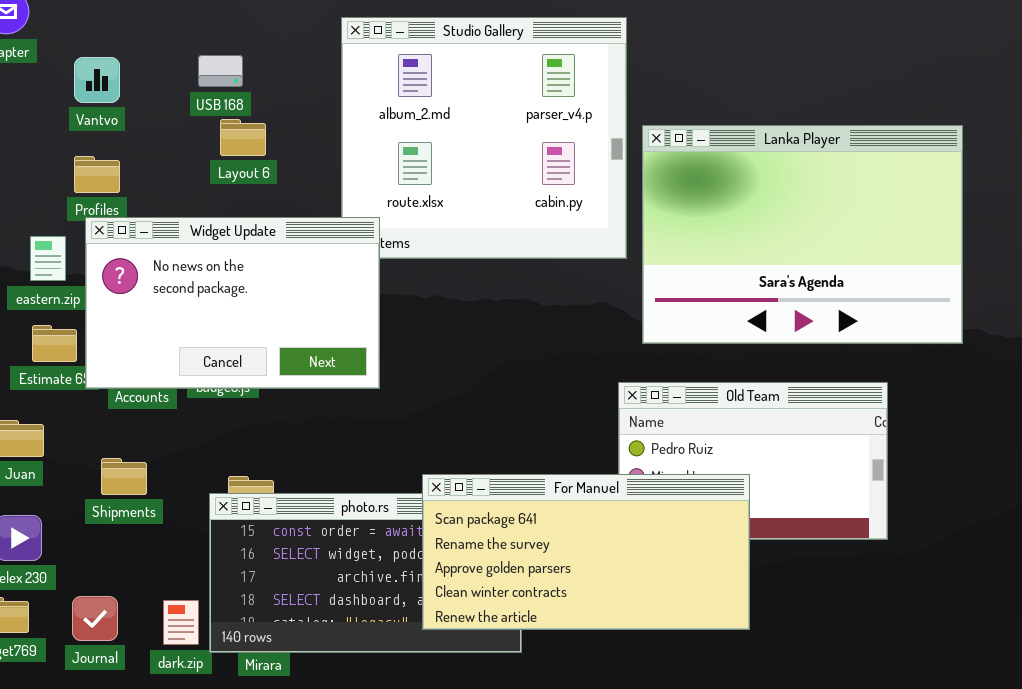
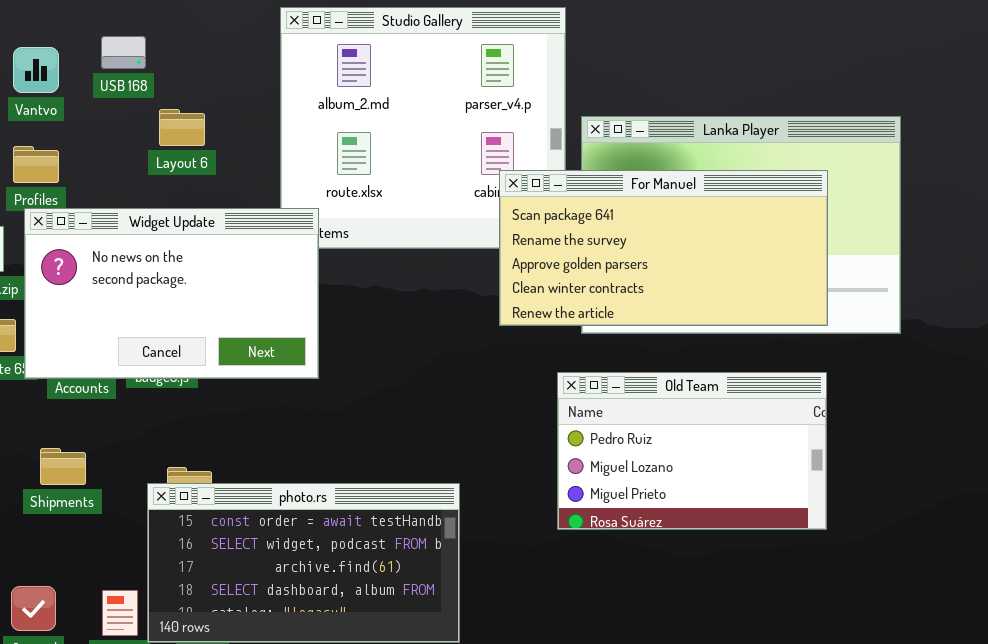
USB 168: [198,55,243,87] -> [101,36,146,69], moved
For Manuel: [422,474,750,630] -> [499,170,828,326], moved

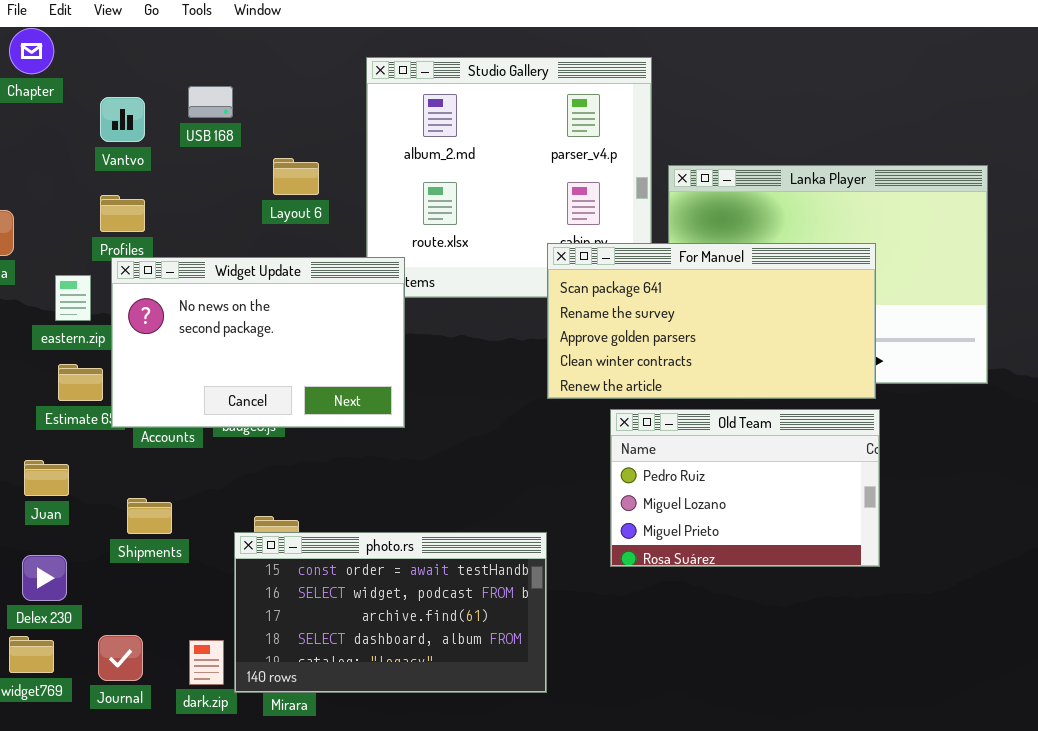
Layout 6: [159,109,205,146] -> [273,158,319,195], moved
For Manuel: [499,170,828,326] -> [547,243,876,399], moved
Old Team: [557,372,827,530] -> [610,409,880,567], moved

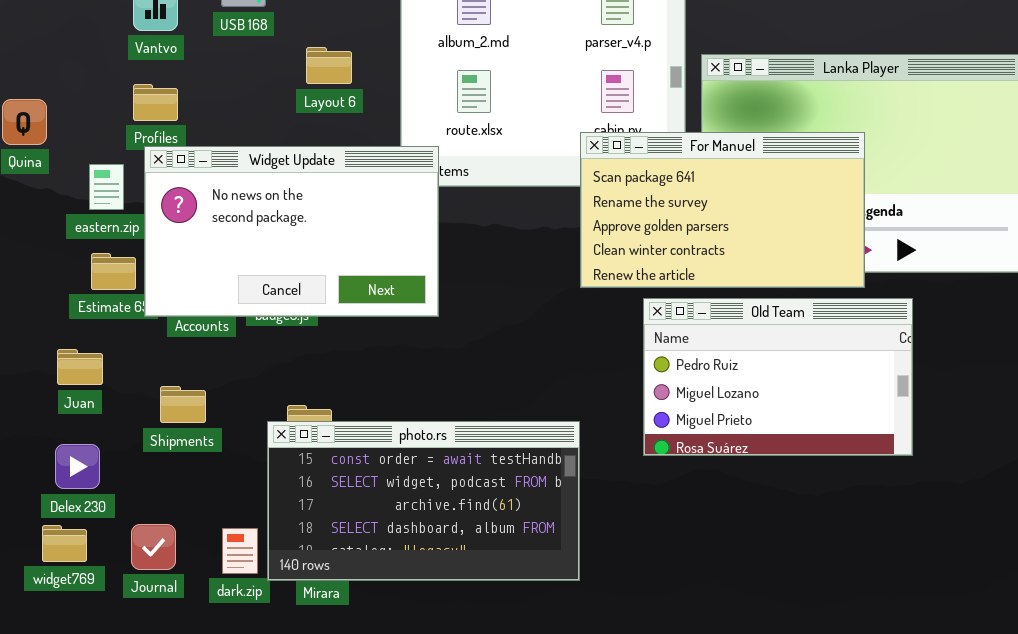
For Manuel: [547,243,876,399] -> [580,132,865,288], resized

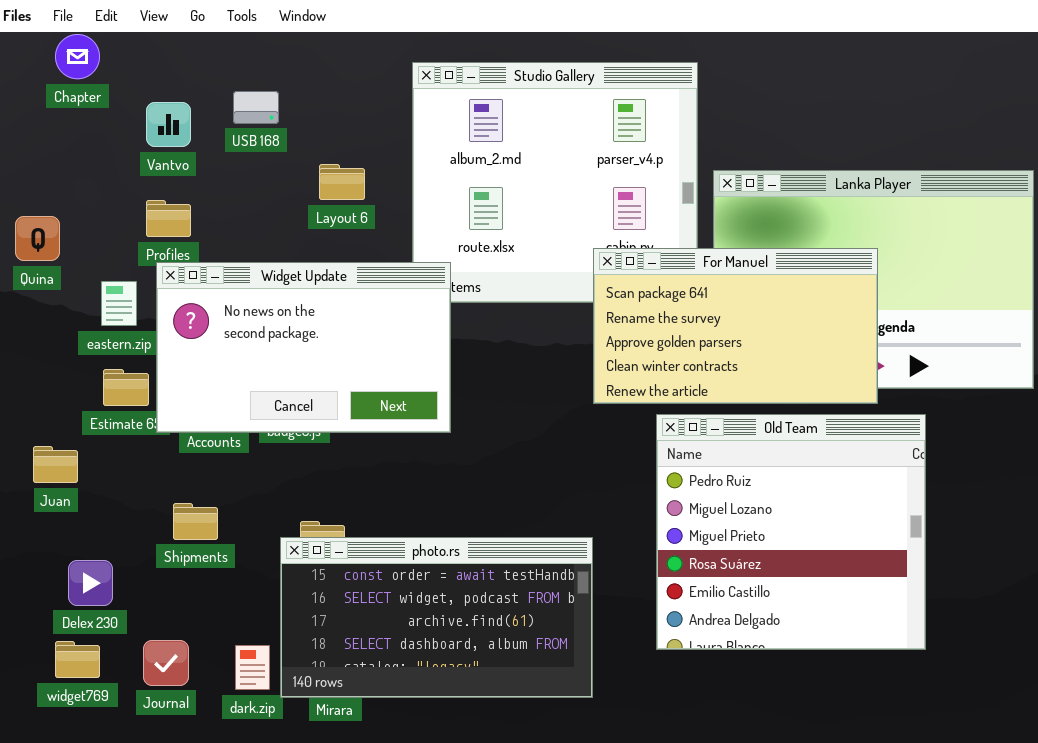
Old Team: [643,298,913,456] -> [656,414,926,650], resized
Juan: [57,349,103,385] -> [33,446,78,483], moved

